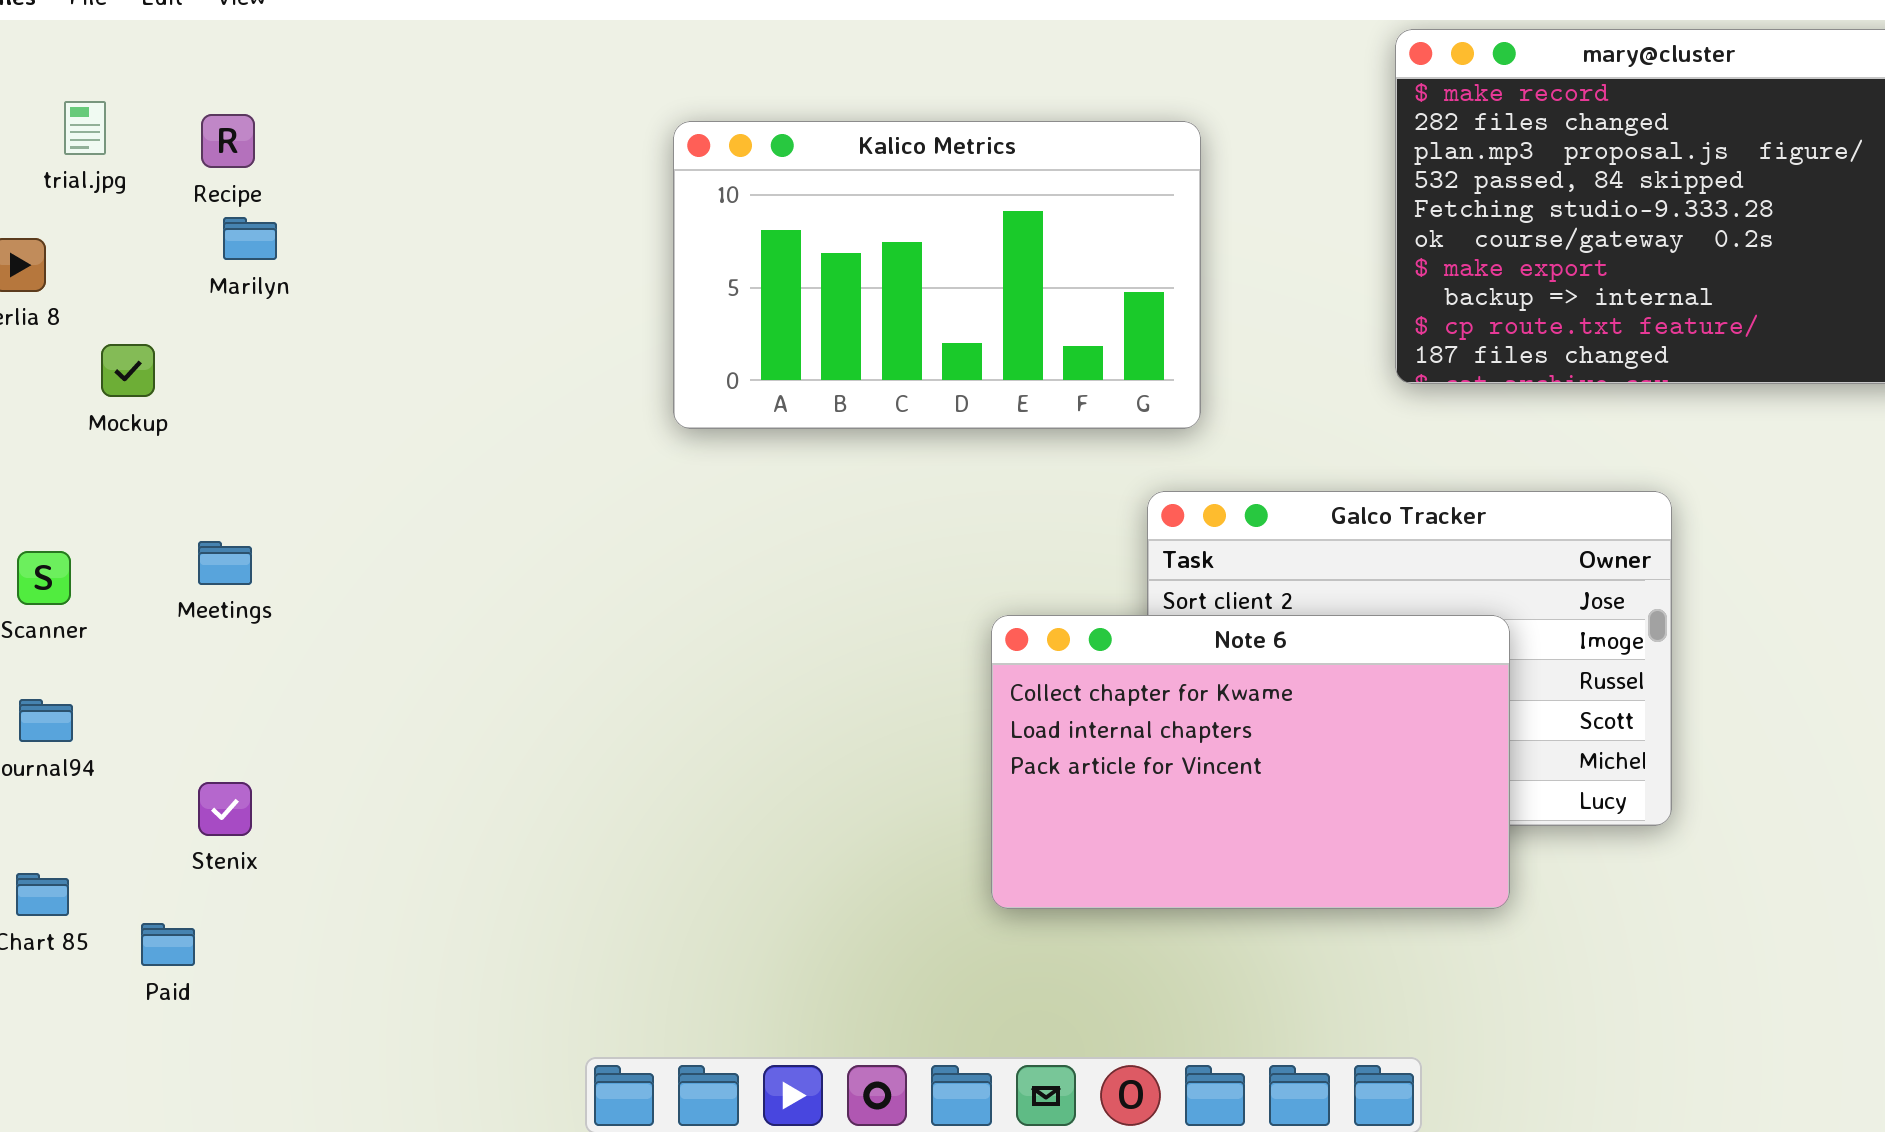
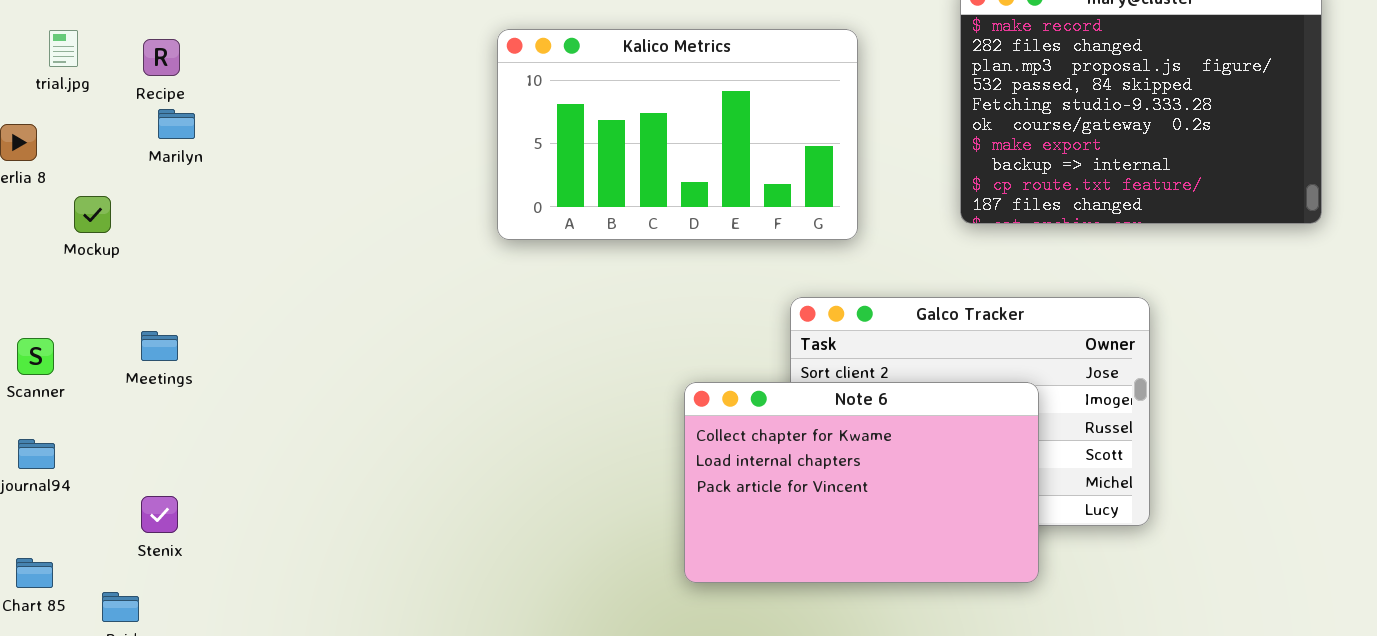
Kalico Metrics: [673,121,1201,429] -> [497,29,858,240], moved

